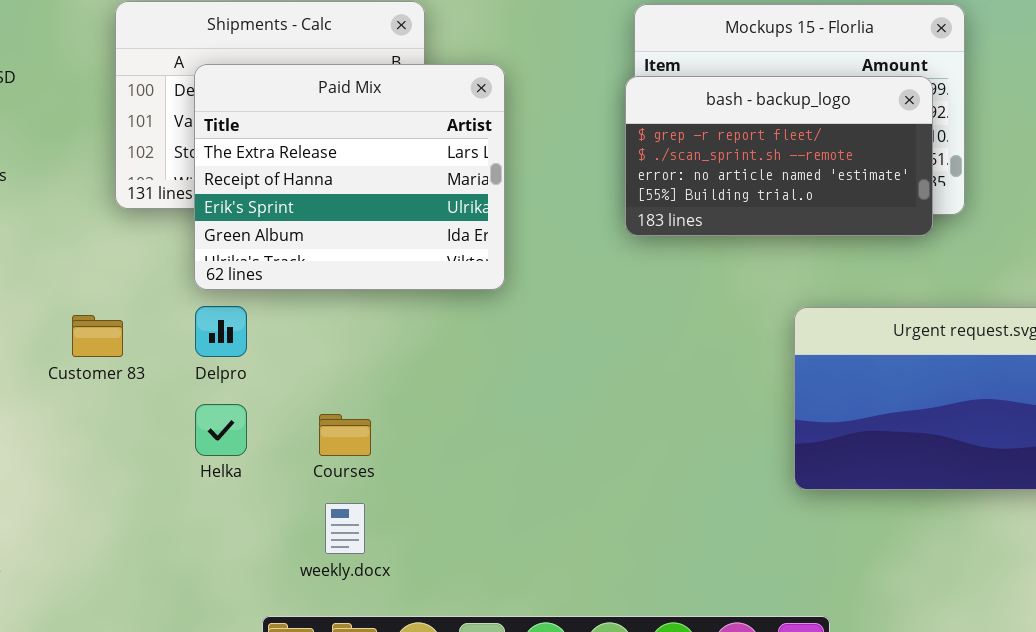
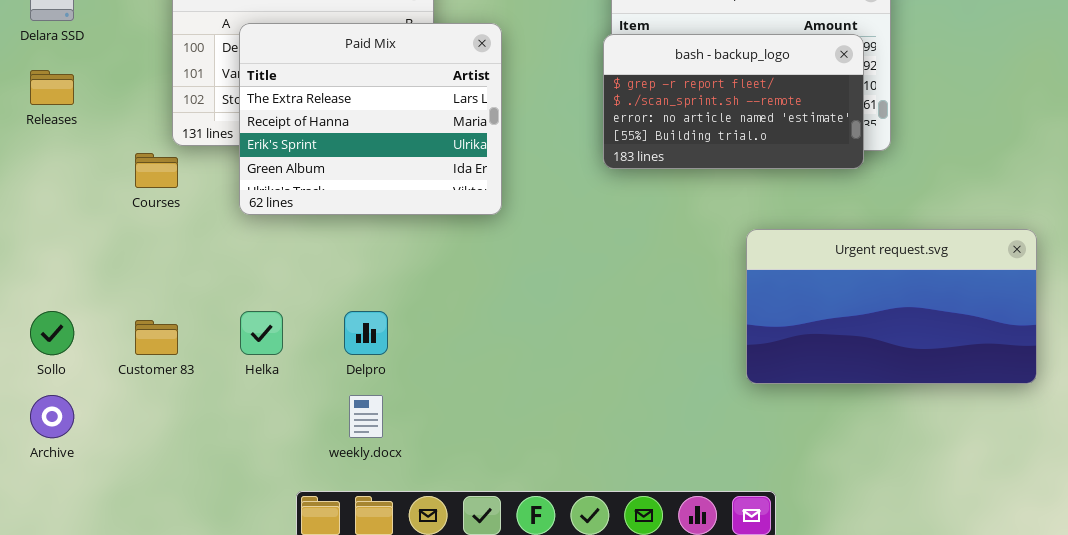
Delpro: [195,306,247,357] -> [344,311,388,355], moved
Customer 83: [72,315,123,357] -> [135,320,178,355], moved
Courses: [319,414,371,456] -> [135,153,178,188], moved

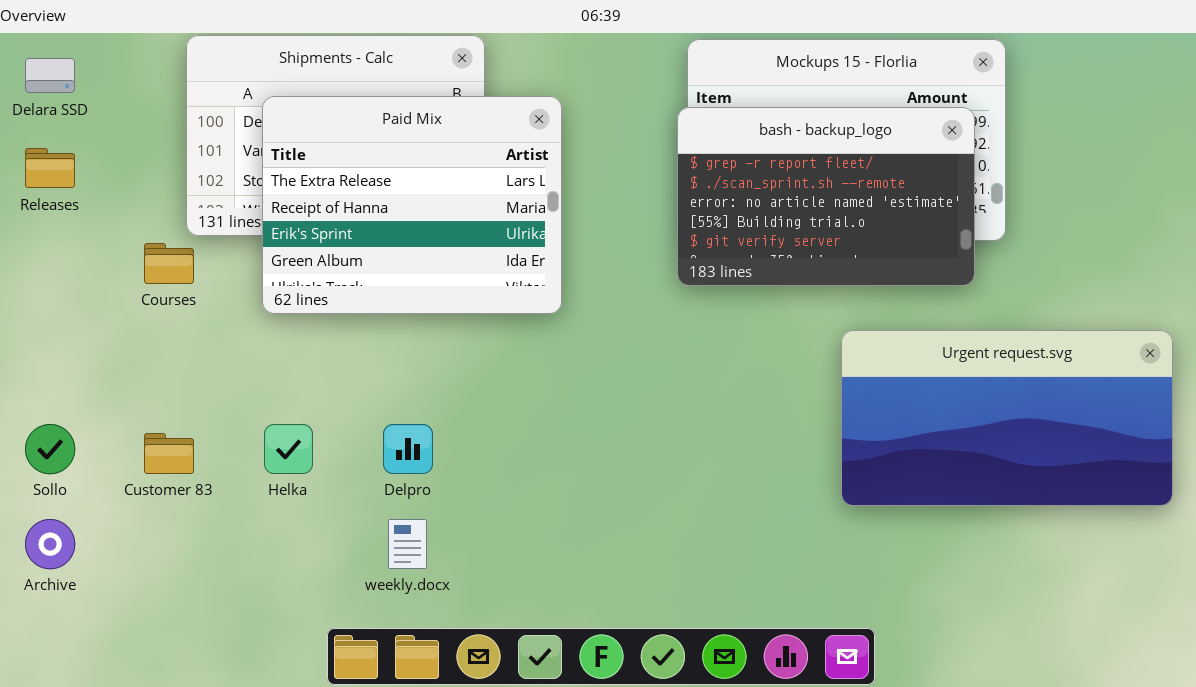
bash - backup_logo: [603,34,864,169] -> [677,107,975,286], resized

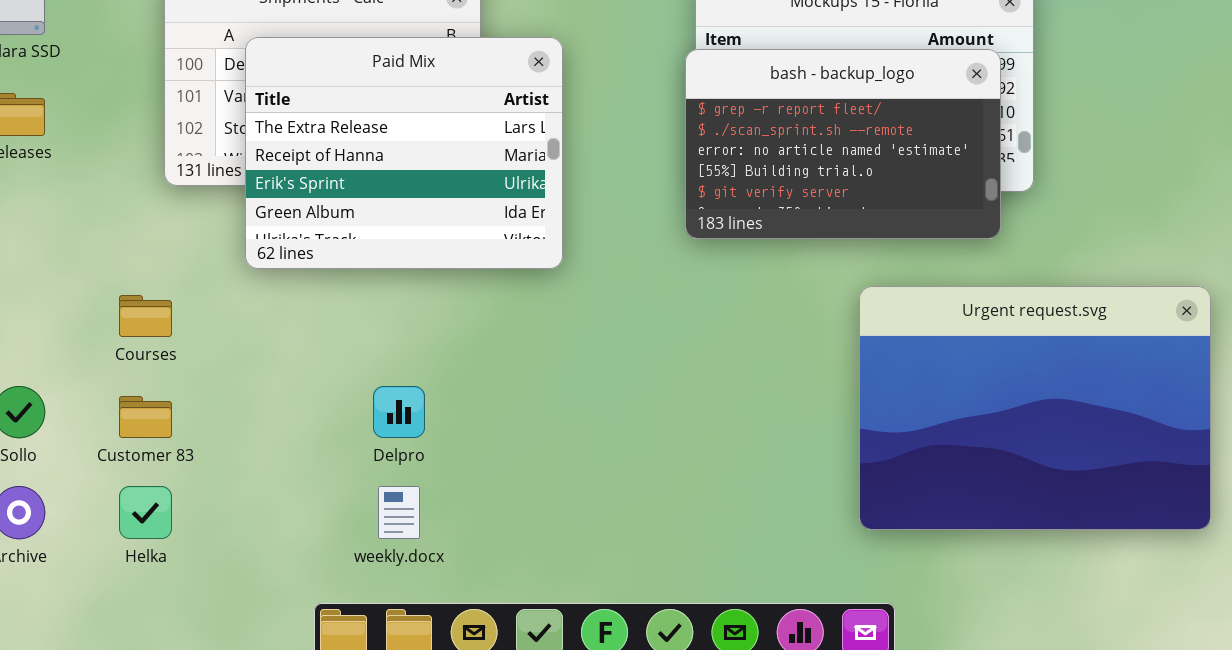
Courses: [144,243,194,284] -> [119,295,172,337], moved
Urgent request.svg: [841,330,1173,506] -> [859,286,1211,530], resized
Helka: [264,424,313,474] -> [119,486,172,539], moved

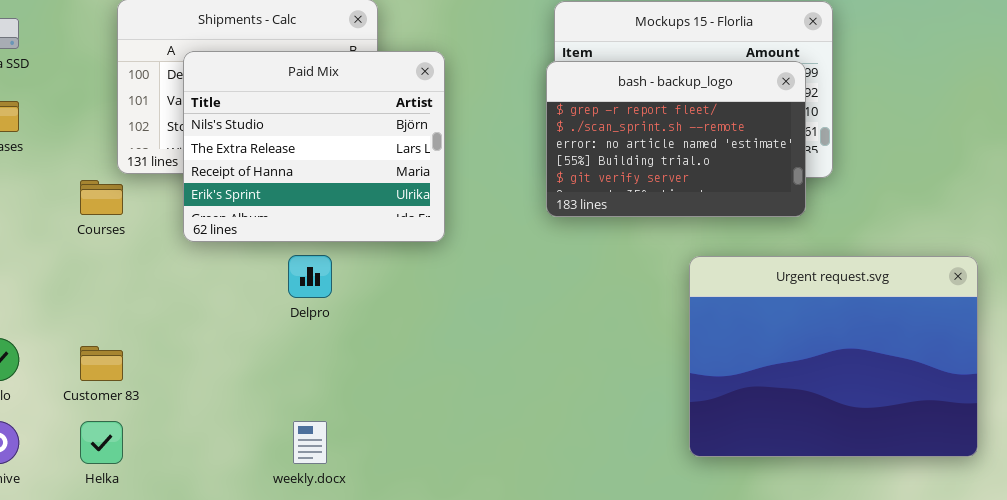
Paid Mix: [245,37,563,269] -> [183,51,445,242], scrolled up 1 row
Courses: [119,295,172,337] -> [80,180,123,215], moved
Delpro: [373,386,425,438] -> [288,255,332,298], moved

